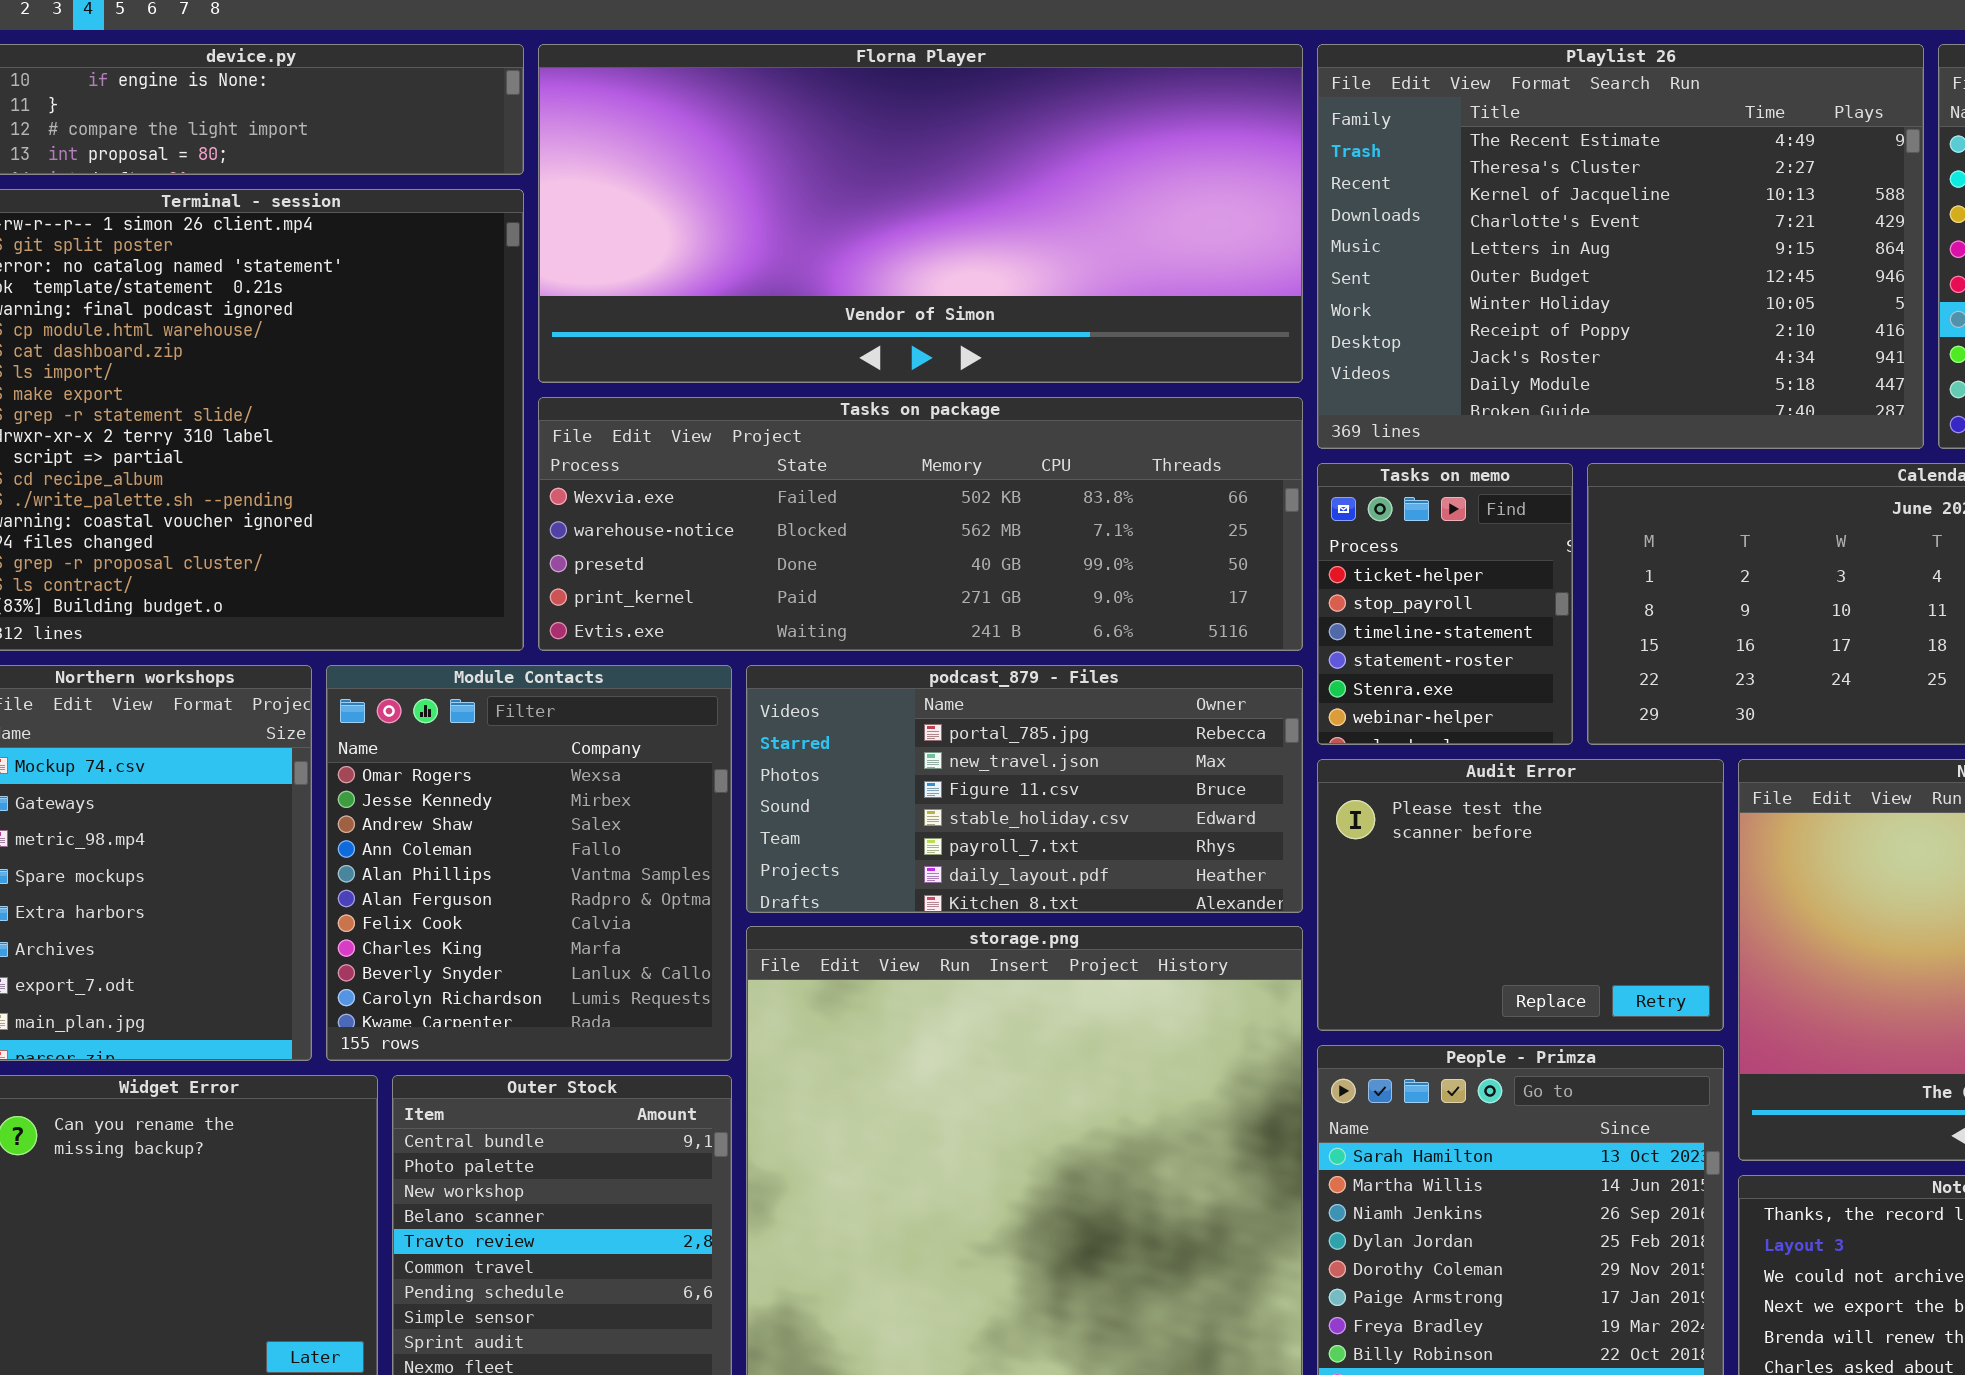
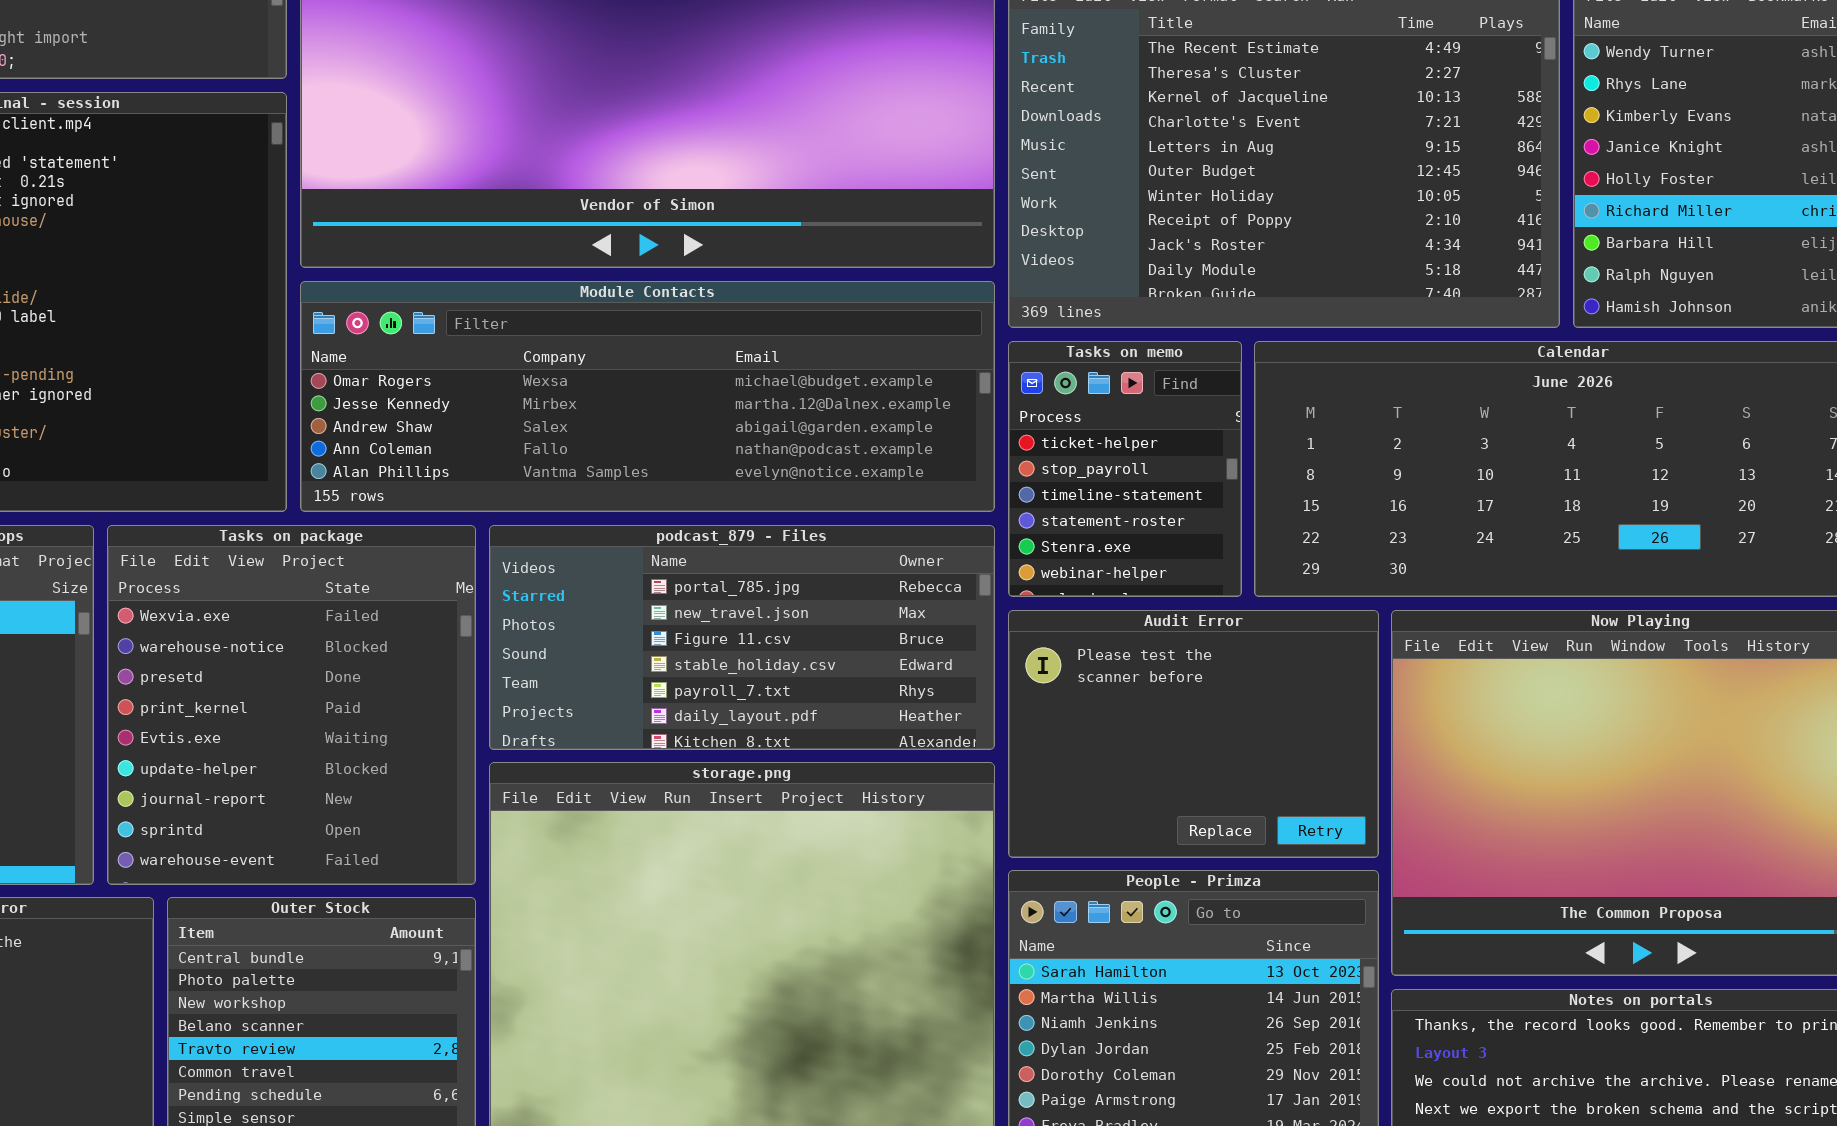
Tasks on package: [538,397,1303,651] -> [107,525,476,885], moved, resized
Module Contacts: [326,665,732,1061] -> [300,281,995,512], moved, resized

